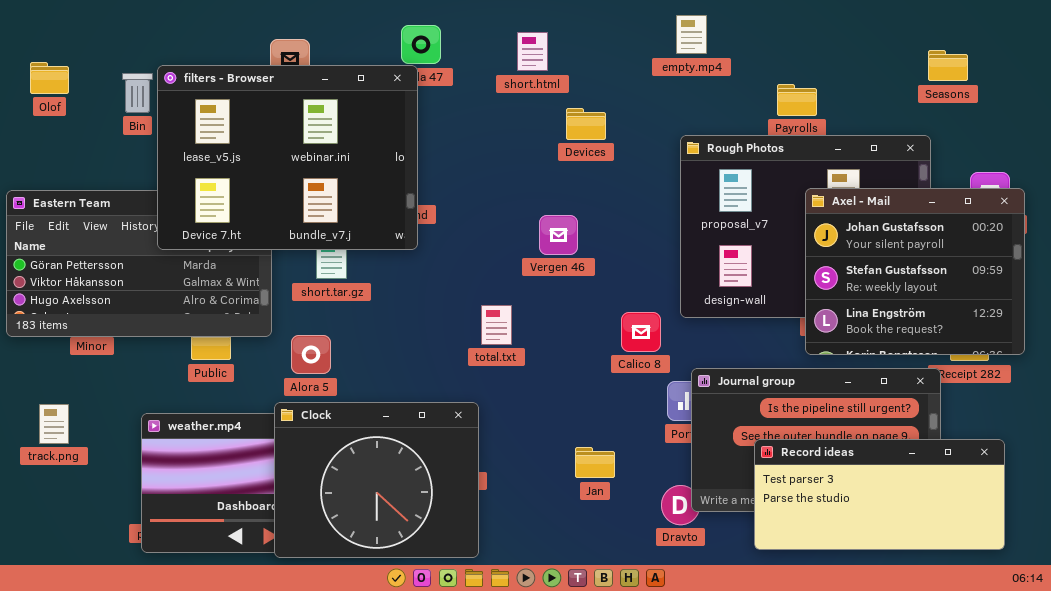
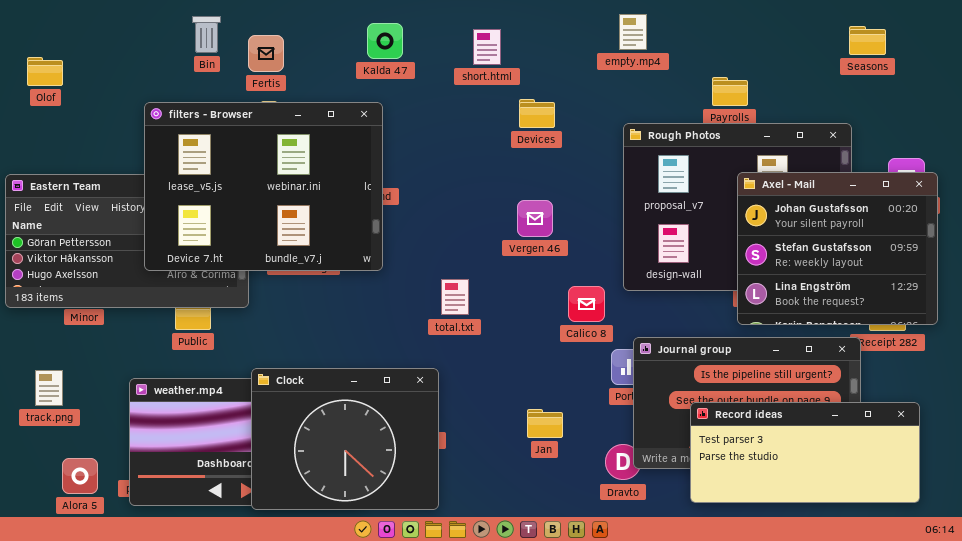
Seasons: [928,50,968,81] -> [849,26,886,55], moved
filters - Browser: [157,65,418,250] -> [144,102,383,271], moved
Bin: [122,73,153,113] -> [192,16,221,53], moved
Vergen 46: [539,215,578,255] -> [517,200,553,237], moved
Alora 5: [291,335,331,374] -> [62,458,98,494], moved

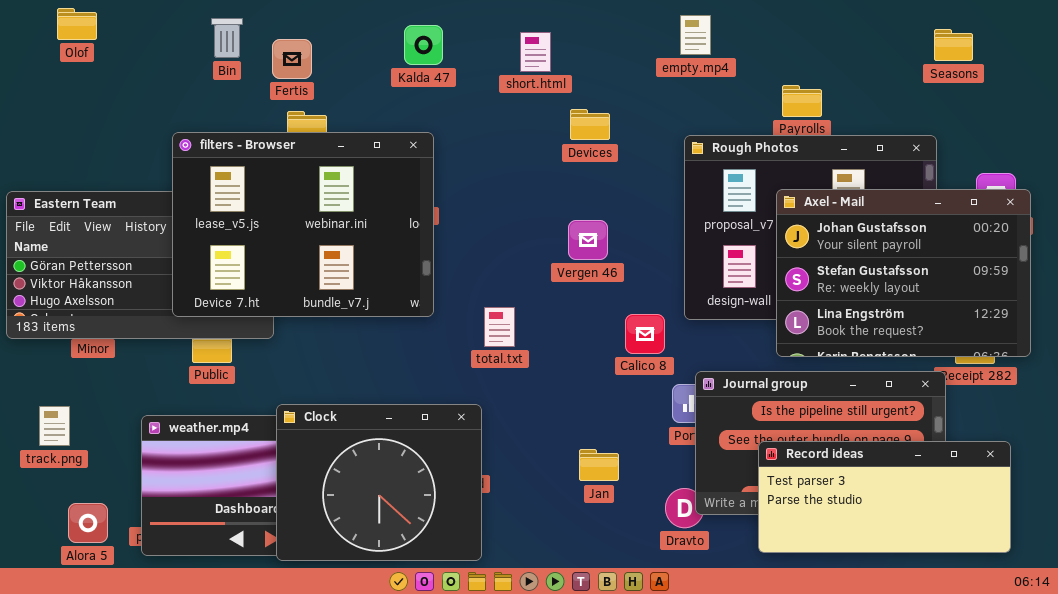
Olof: [27,57,63,86] -> [57,8,97,40], moved
filters - Browser: [144,102,383,271] -> [172,132,434,317], moved
Axel - Mail: [737,172,938,325] -> [776,189,1031,357], resized

